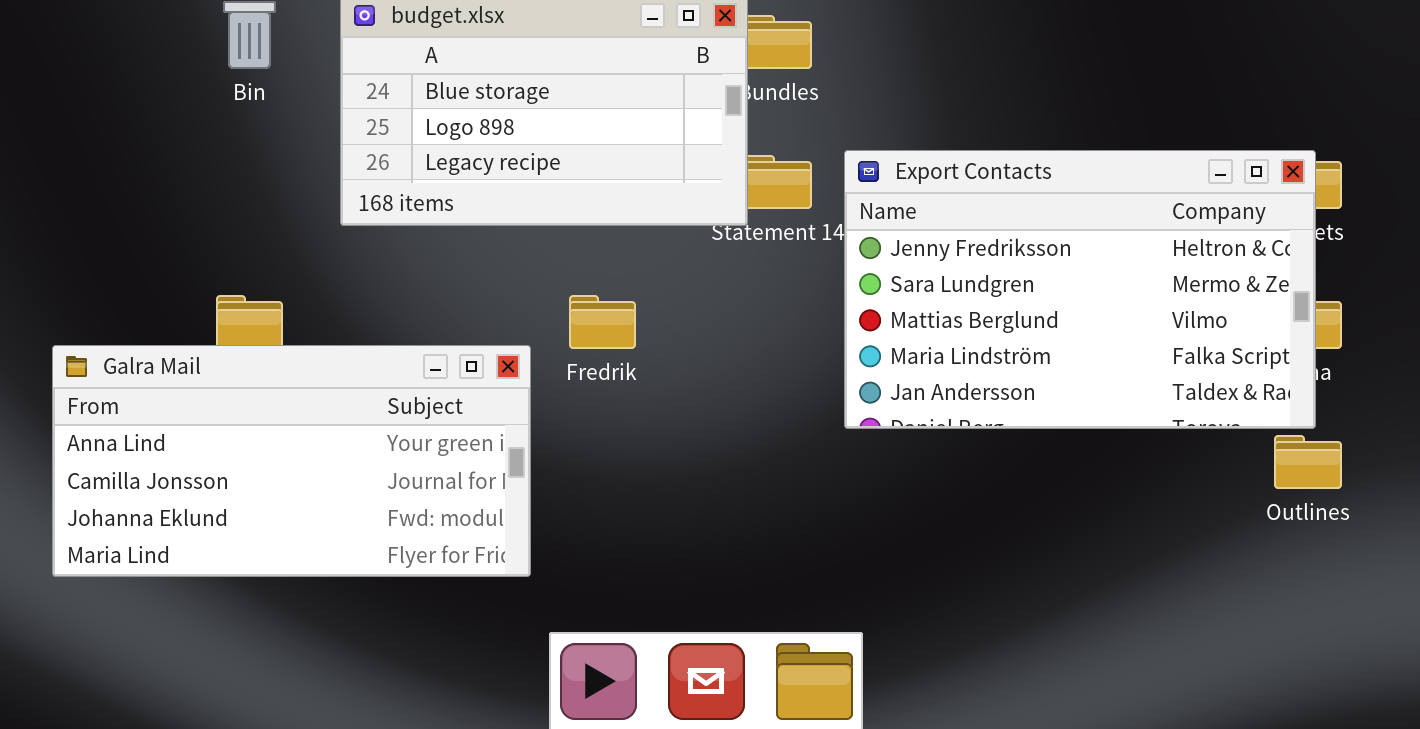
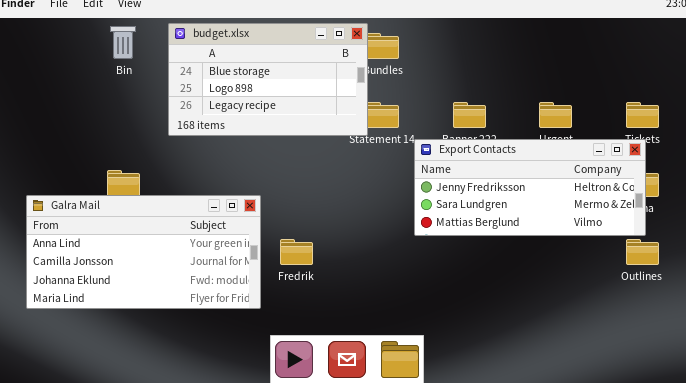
Export Contacts: [844,150,1316,429] -> [414,139,646,236], resized
Fredrik: [569,295,636,349] -> [280,239,313,265], moved

